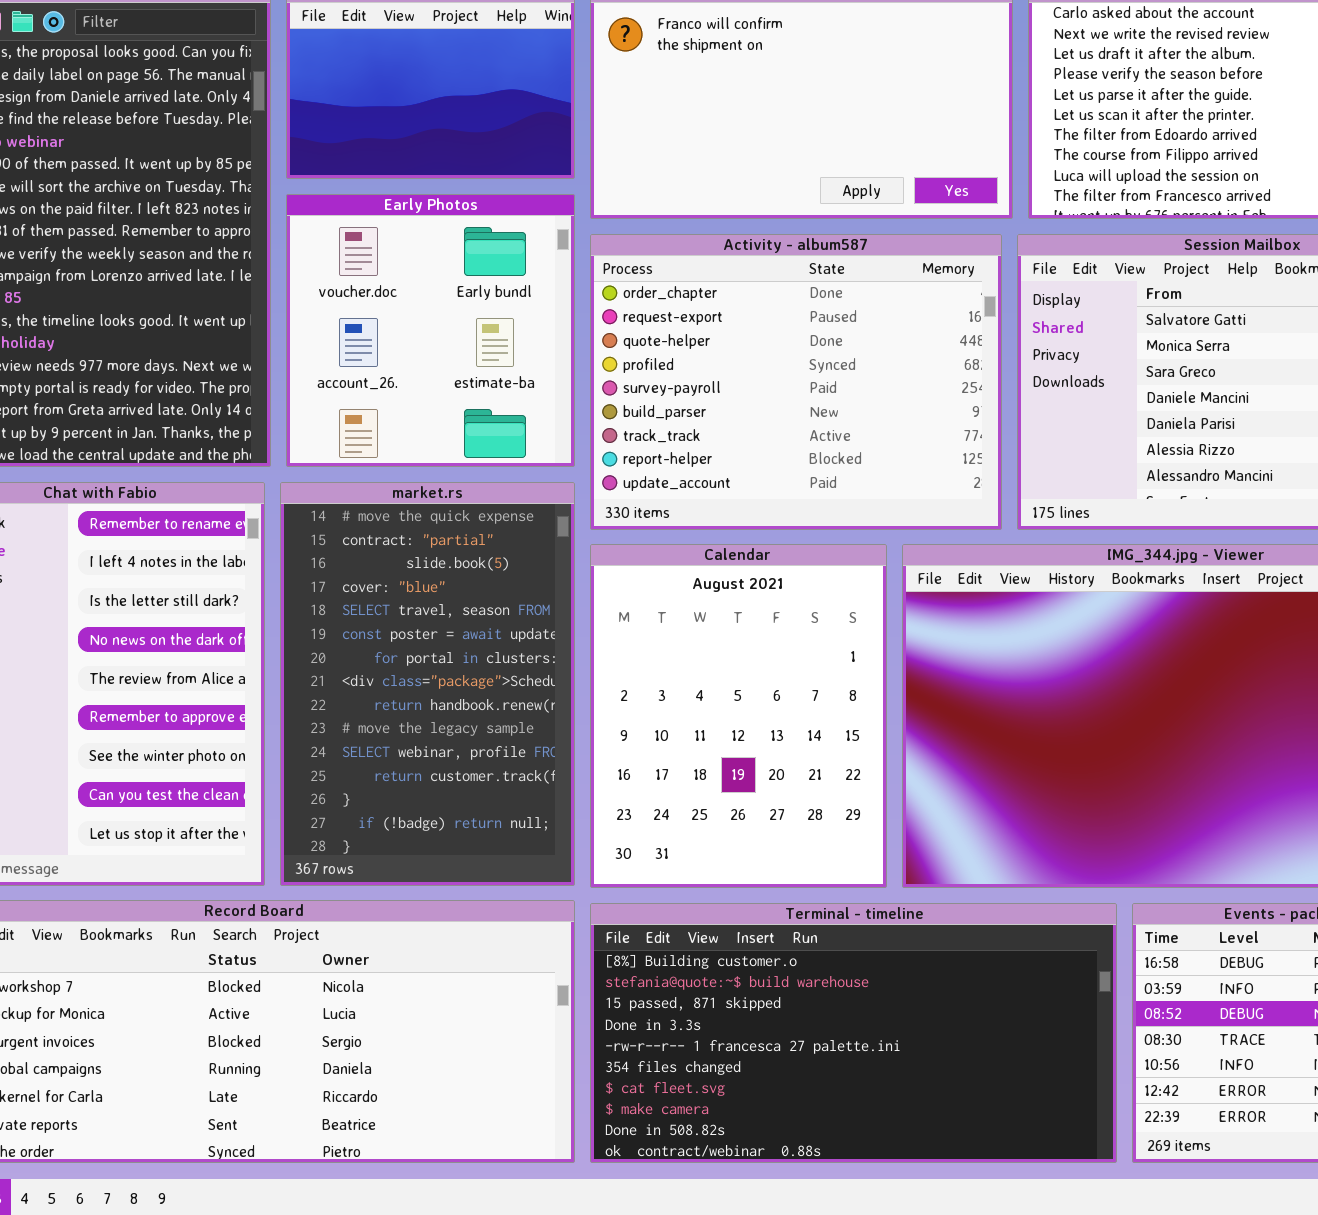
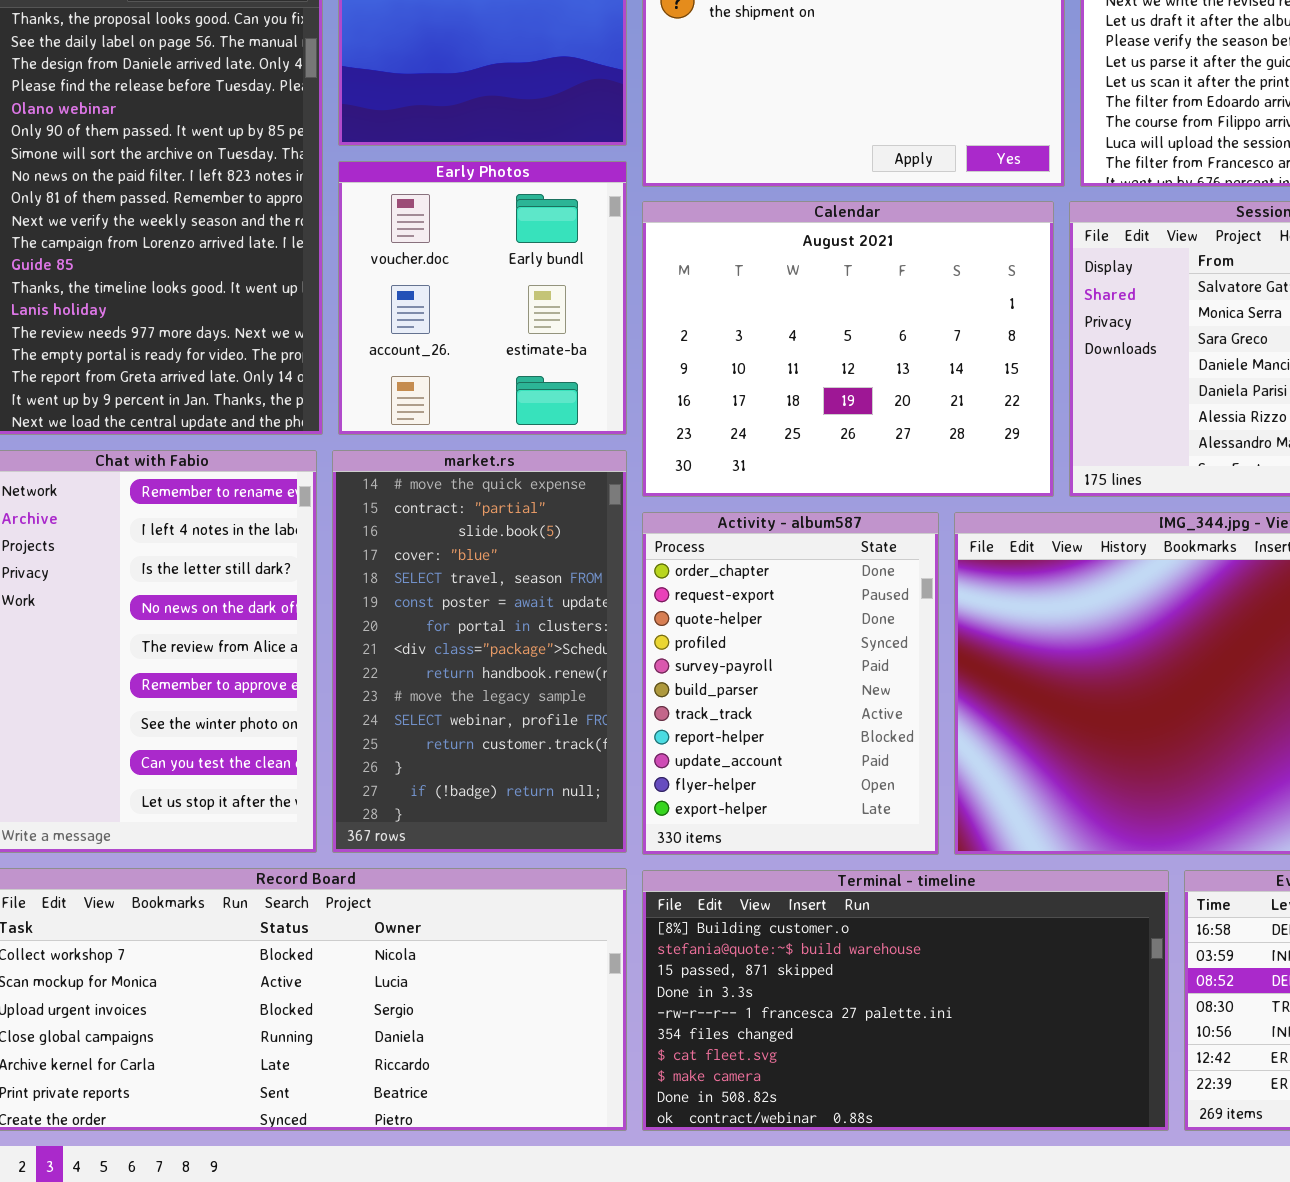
Activity - album587: [590,234,1002,530] -> [642,512,939,855], moved, resized
Calendar: [590,544,887,888] -> [642,201,1054,497], moved, resized

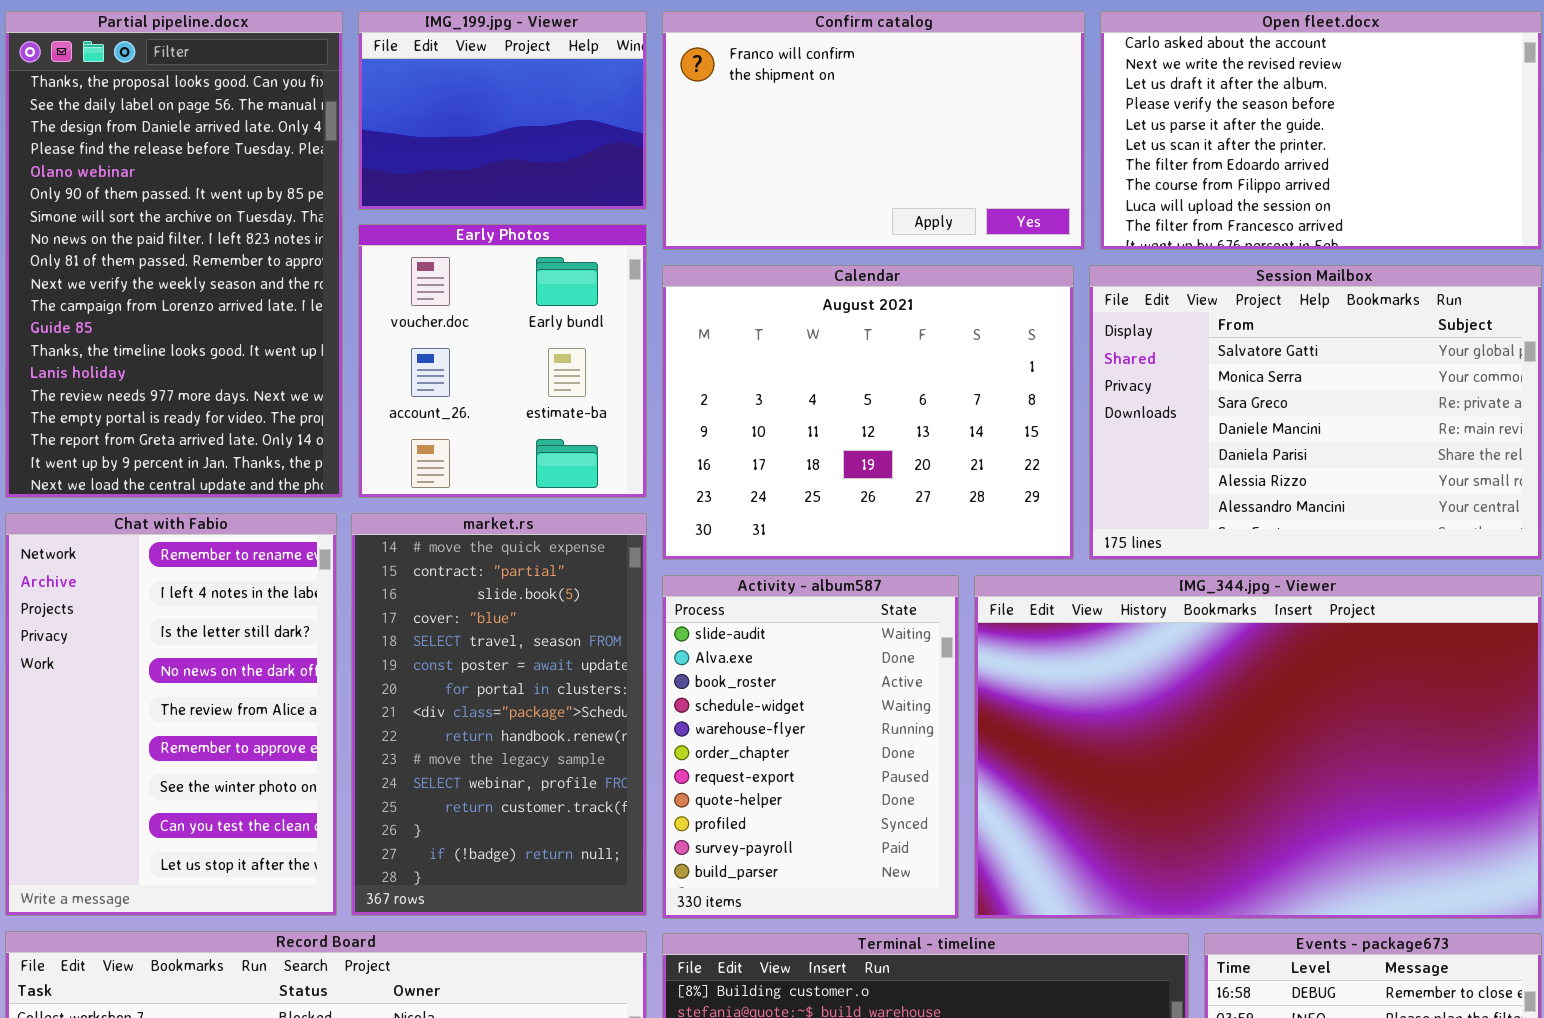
Activity - album587: [642,512,939,855] -> [662,575,959,919], scrolled up 5 rows

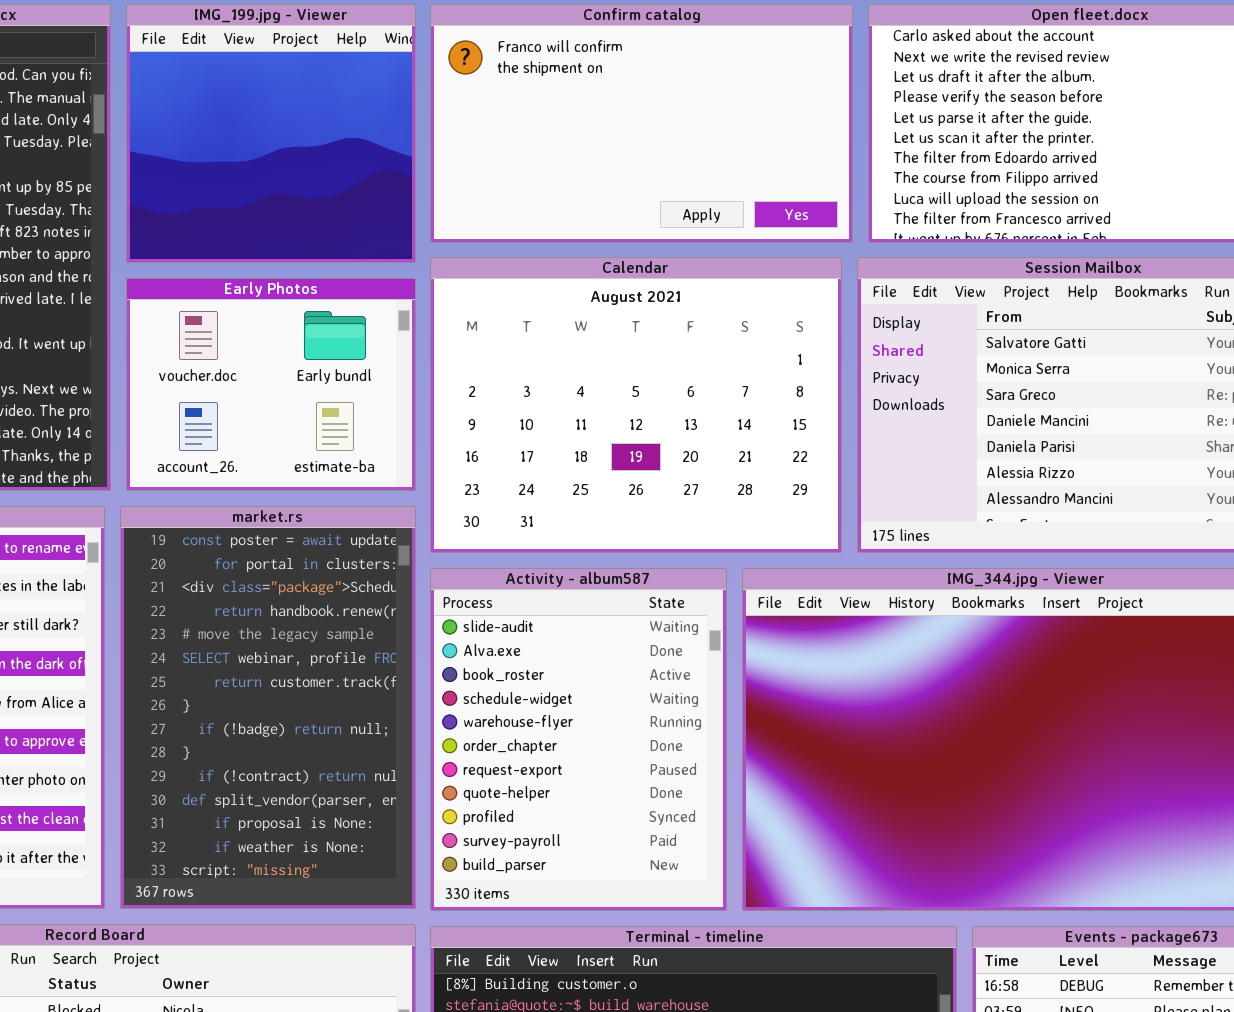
IMG_199.jpg - Viewer: [358,11,647,210] -> [126,4,416,263], resized
Early Photos: [358,224,647,498] -> [126,278,416,491], resized
market.rs: [351,513,647,916] -> [120,506,416,909], scrolled down 5 rows

